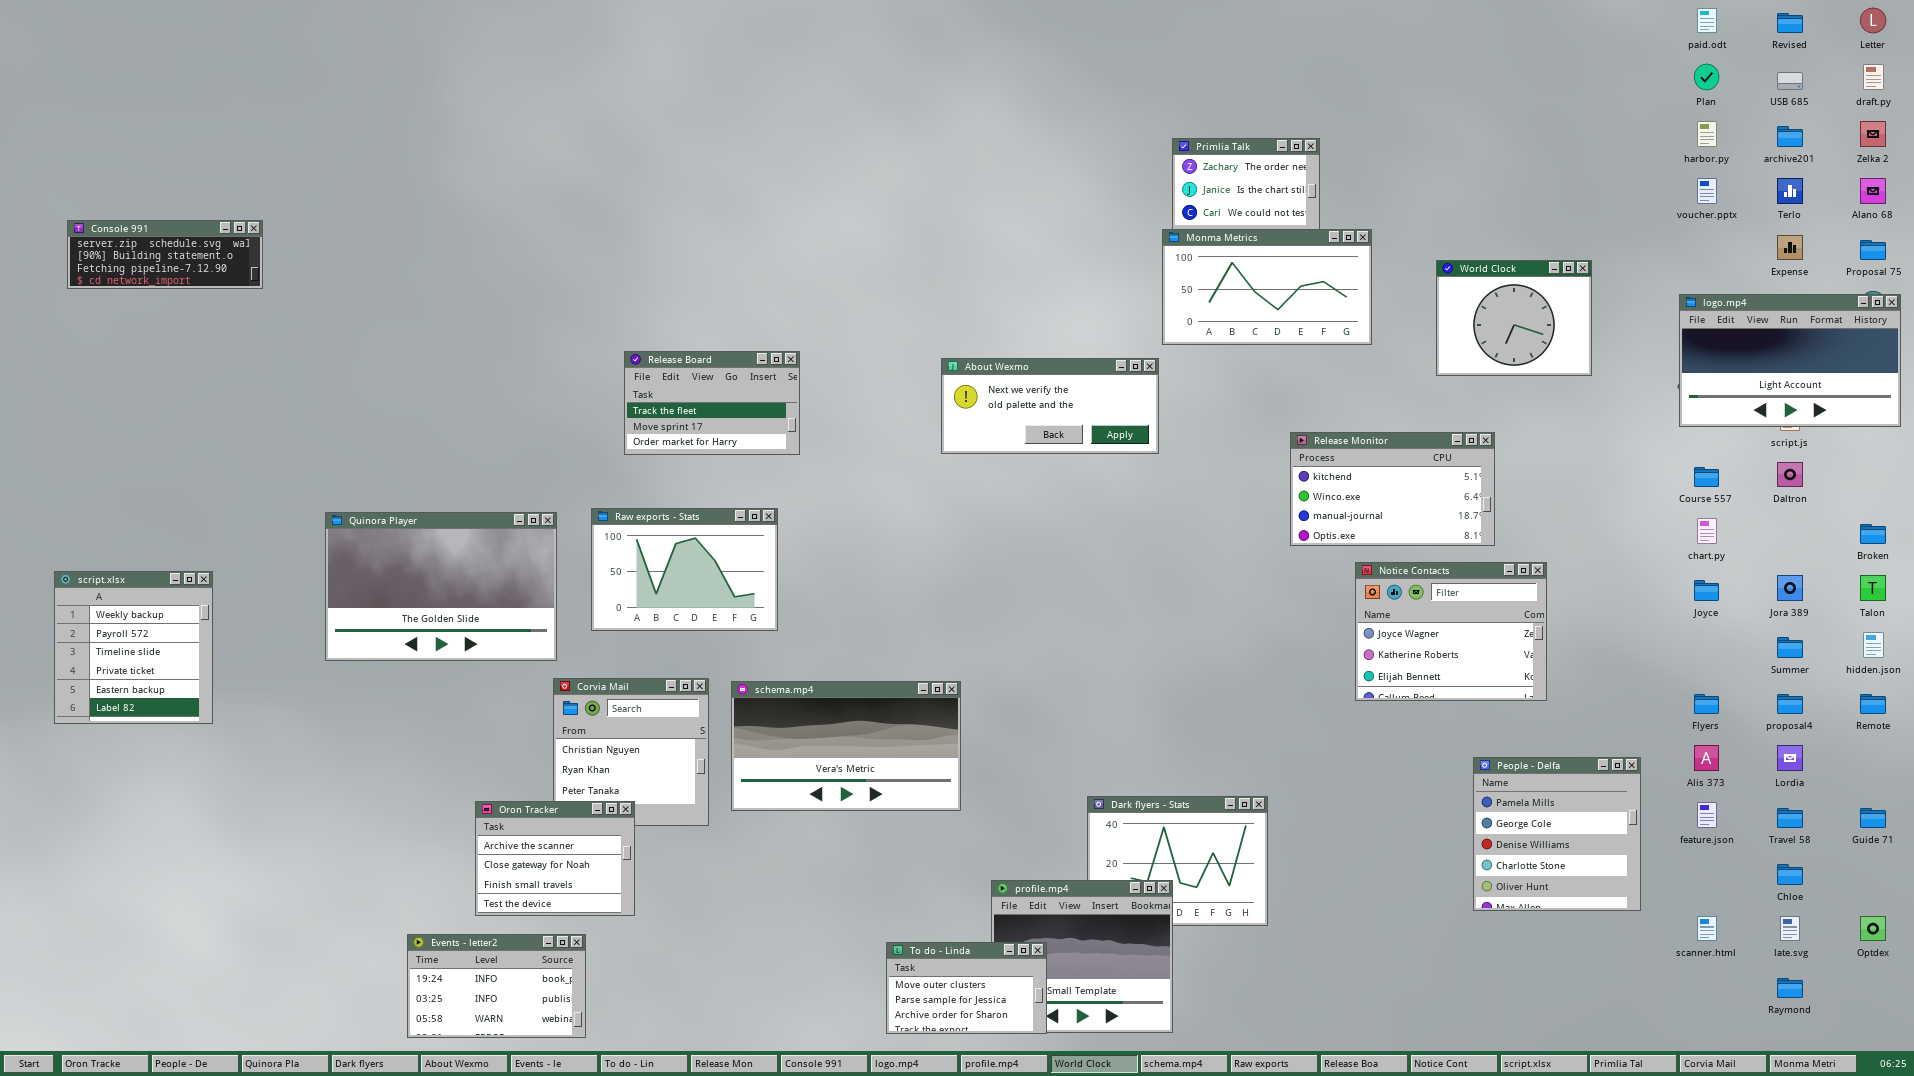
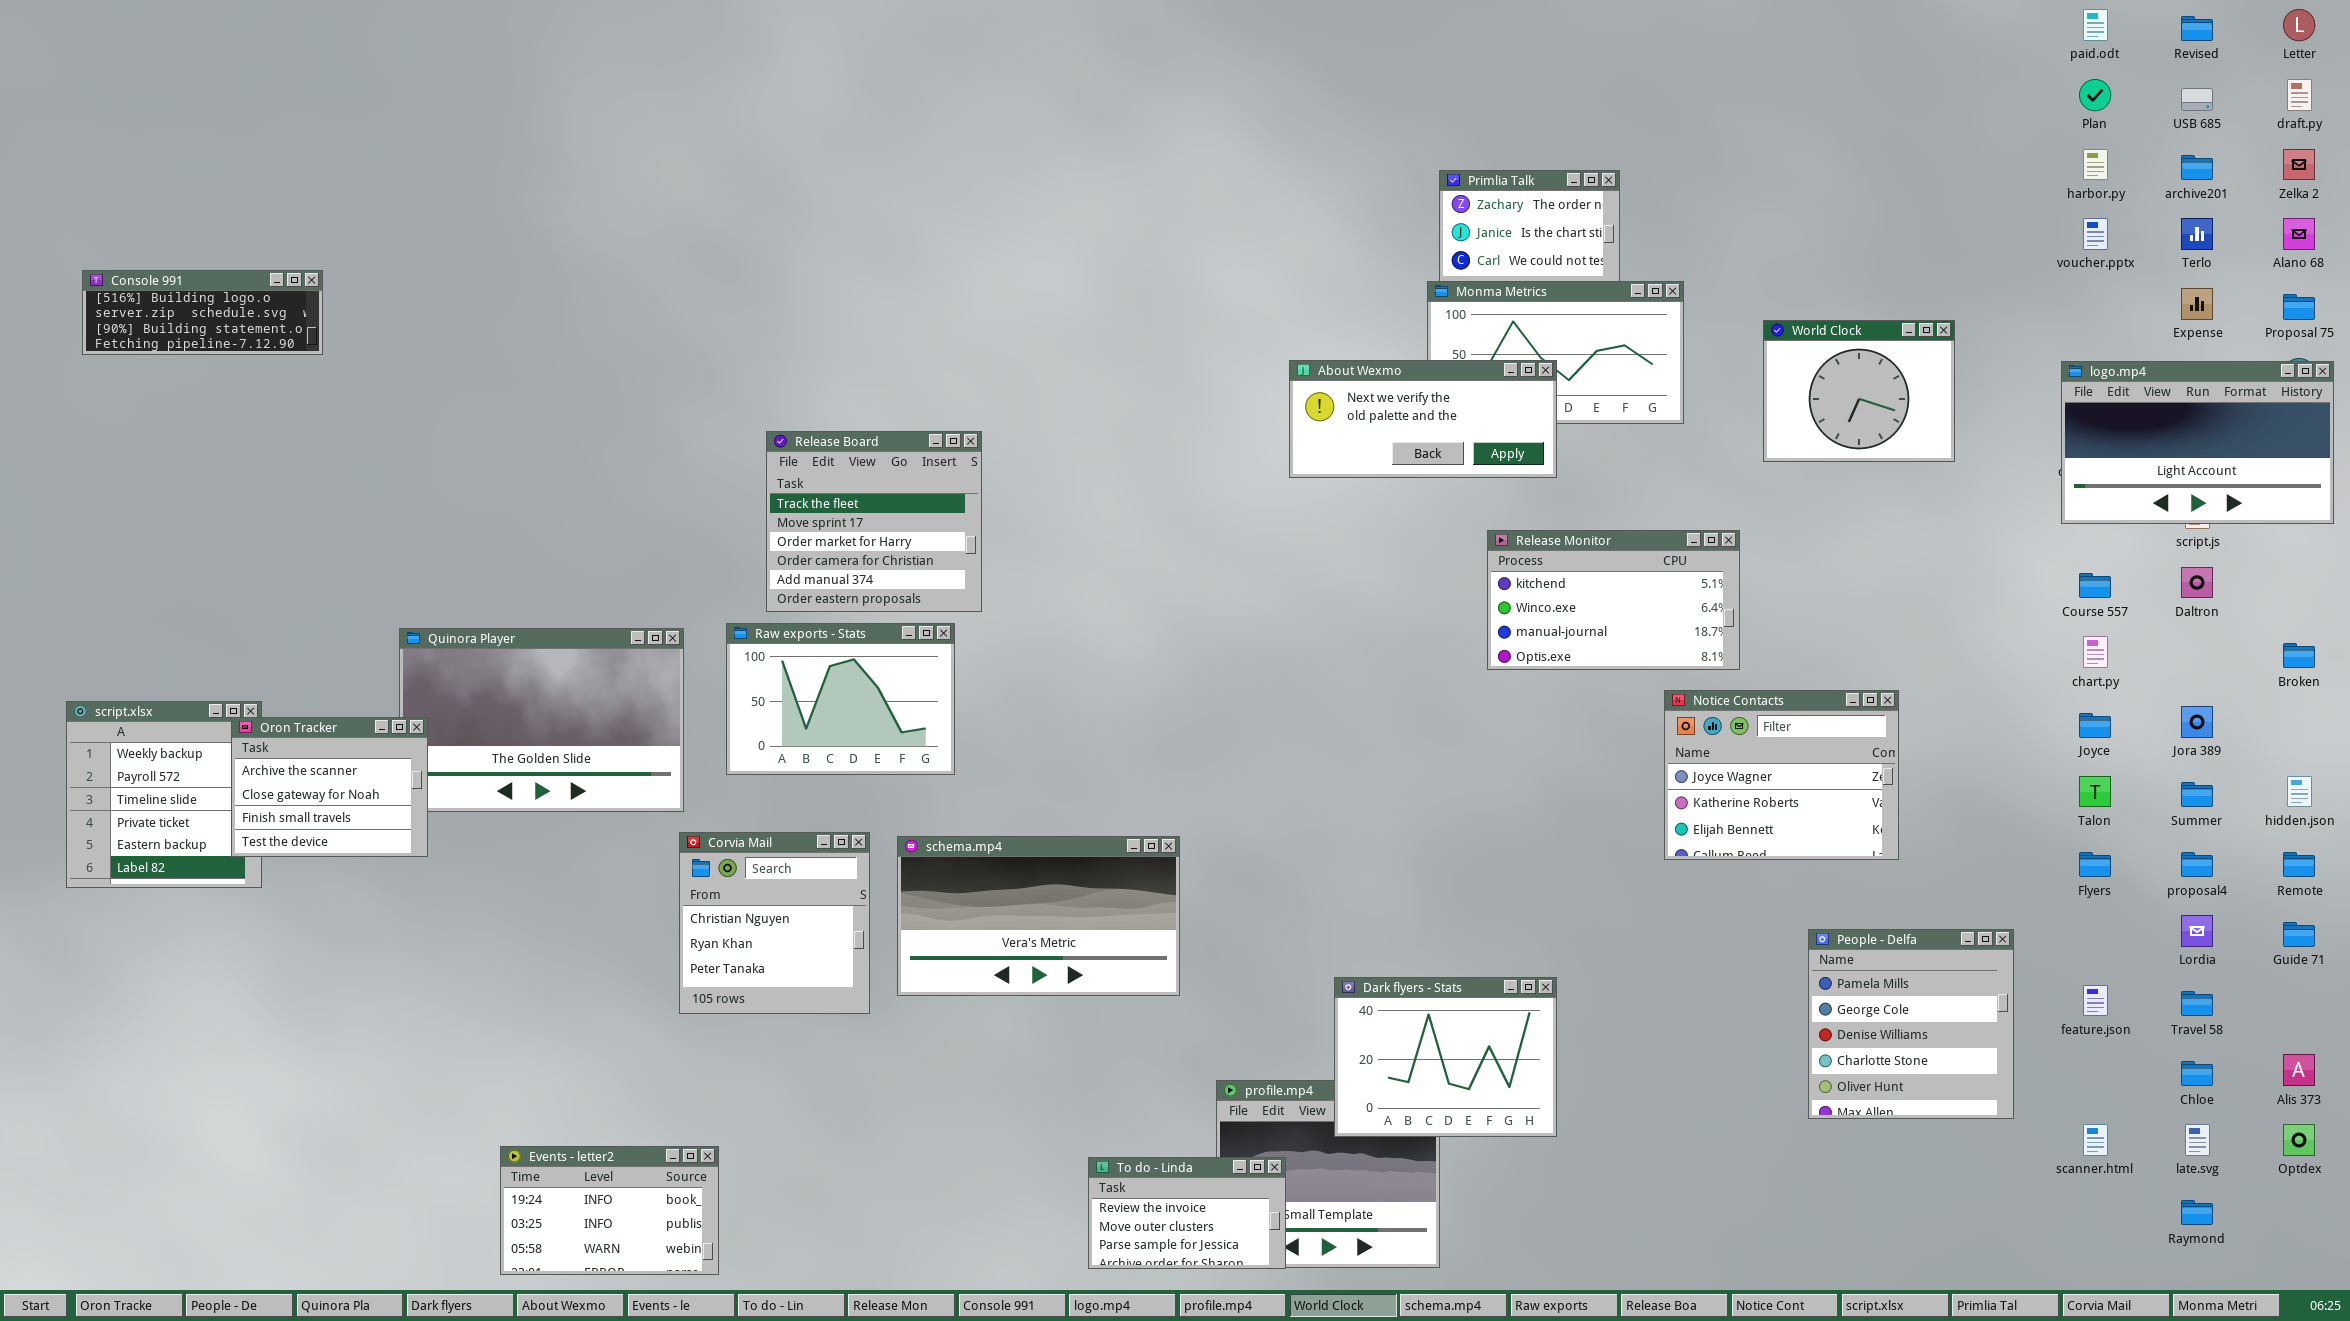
Console 991: [67,220,263,289] -> [82,270,323,355], scrolled up 1 row
Release Board: [624,351,800,455] -> [766,431,982,612], resized
About Wexmo: [941,358,1159,454] -> [1289,360,1557,478], moved
Release Monitor: [1290,432,1495,546] -> [1487,530,1740,670], moved
Talon: [1860,575,1886,601] -> [2079,776,2111,807], moved
Alis 373: [1694,745,1719,771] -> [2283,1054,2315,1086], moved
Dark flyers - Stats: [1087,796,1268,926] -> [1334,977,1557,1137], raised
Oron Tracker: [475,801,635,916] -> [231,717,428,857], moved
Guide 71: [1860,808,1886,828] -> [2283,922,2315,947], moved
To do - Linda: [886,942,1047,1034] -> [1088,1157,1286,1269], scrolled up 1 row

